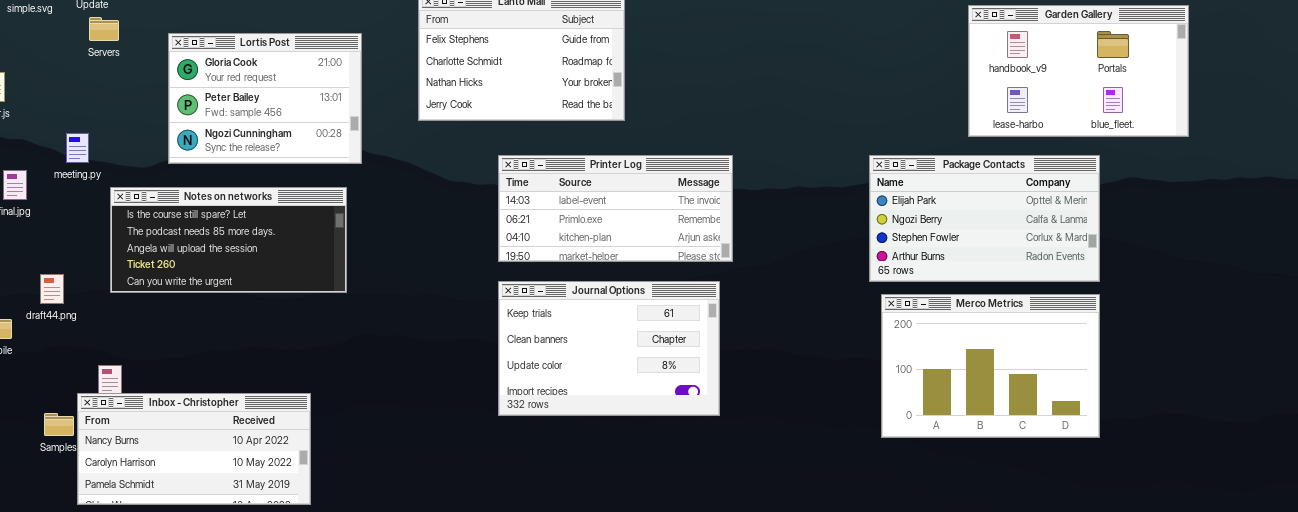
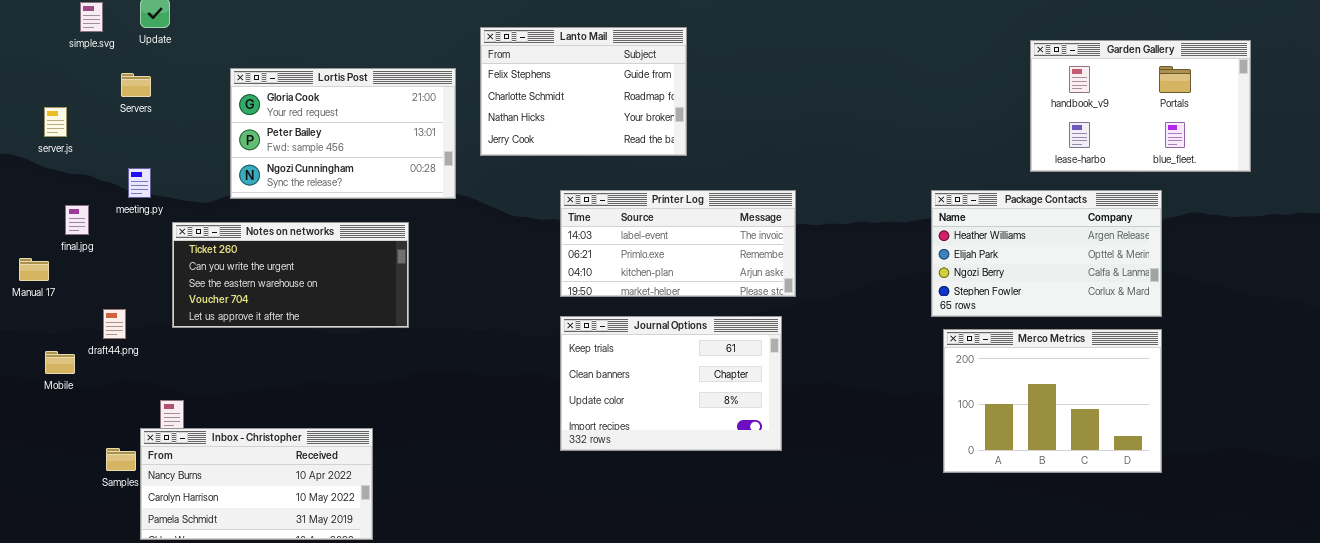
Servers: [89,17,119,41] -> [121,73,151,97], moved
Lortis Post: [168,33,362,164] -> [230,68,456,199], resized
Package Contacts: [869,155,1100,282] -> [931,190,1162,317], scrolled up 1 row
Notes on networks: [110,187,347,293] -> [172,222,409,328], scrolled down 3 rows

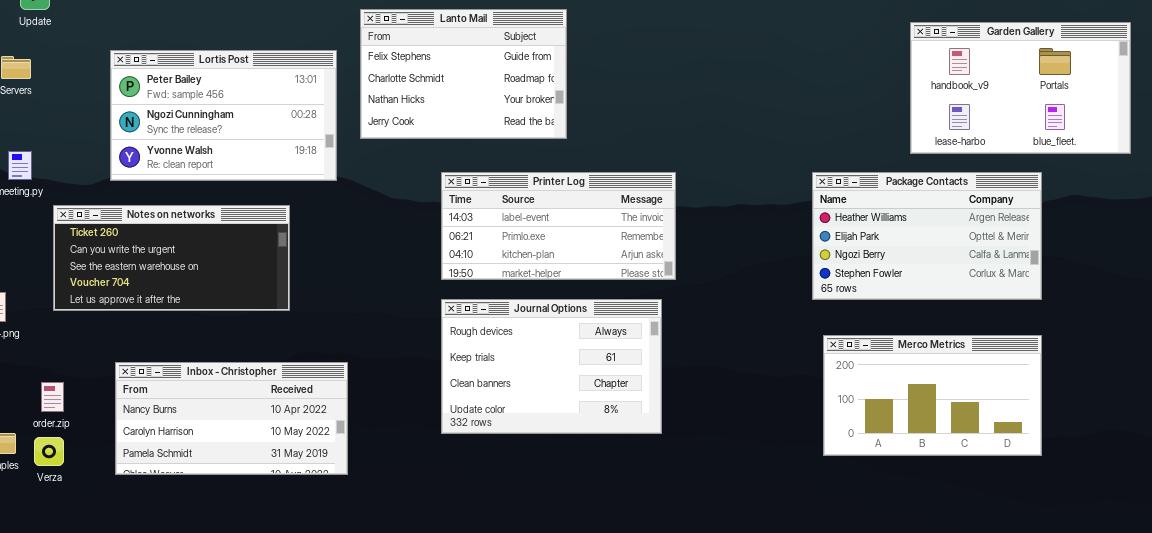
Lortis Post: [230,68,456,199] -> [110,50,337,181], scrolled down 1 row
Journal Options: [560,316,782,451] -> [441,299,662,434], scrolled up 1 row
Merco Metrics: [943,329,1162,473] -> [823,335,1042,456], resized
Inbox - Christopher: [140,428,373,540] -> [115,362,348,475], moved

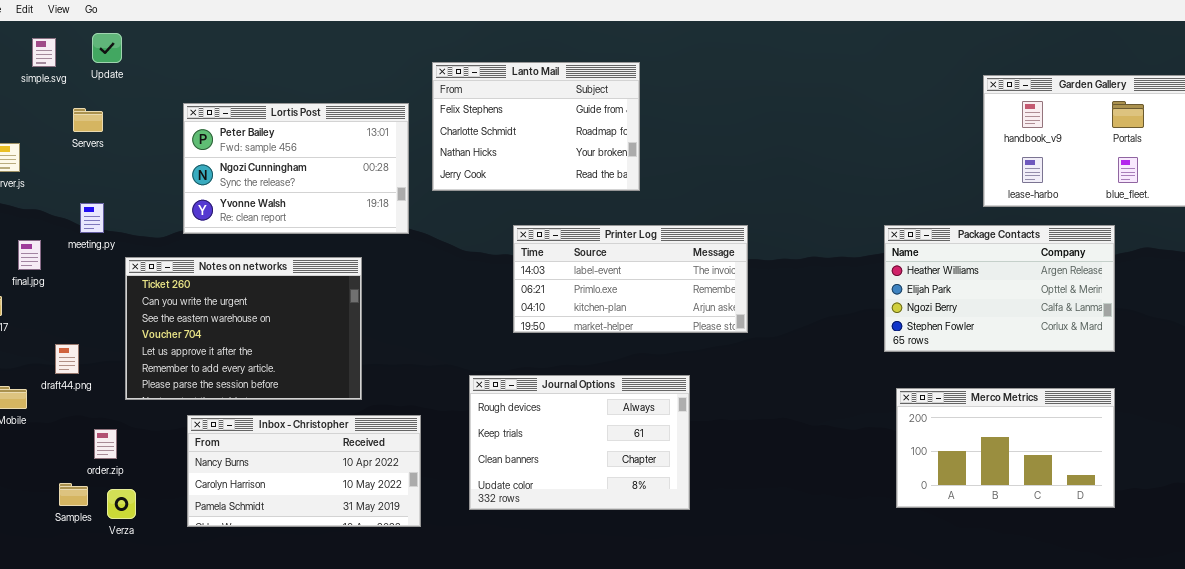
Notes on networks: [53,205,290,311] -> [125,257,362,400], resized
Journal Options: [441,299,662,434] -> [469,375,690,510], moved
order.zip: [41,382,64,412] -> [94,429,117,459], moved

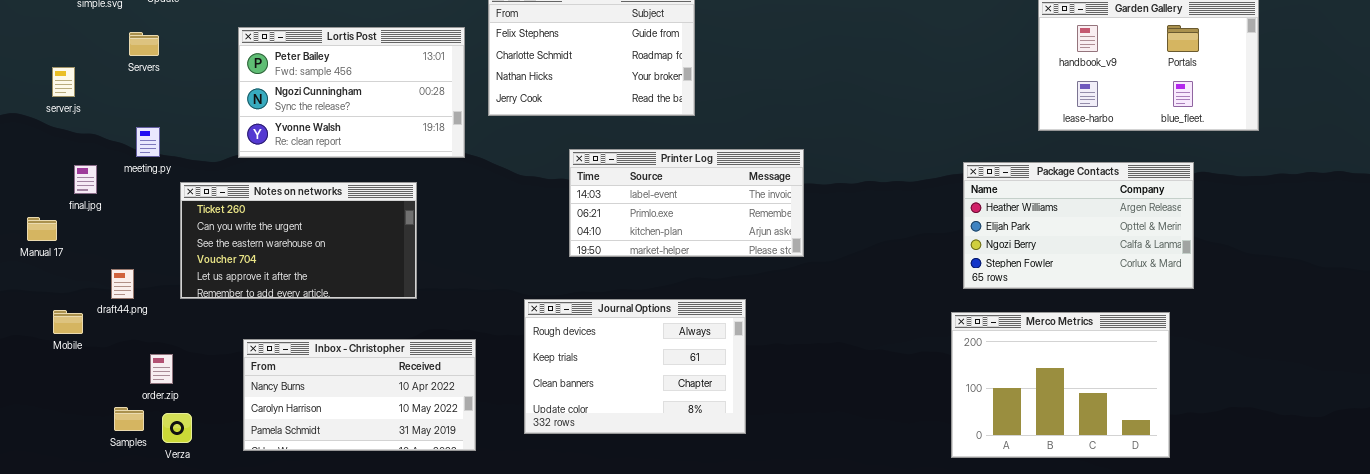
Package Contacts: [884,225,1115,352] -> [963,162,1194,289], moved
Notes on networks: [125,257,362,400] -> [180,182,417,299], resized
Merco Metrics: [896,388,1115,508] -> [951,312,1170,458], resized

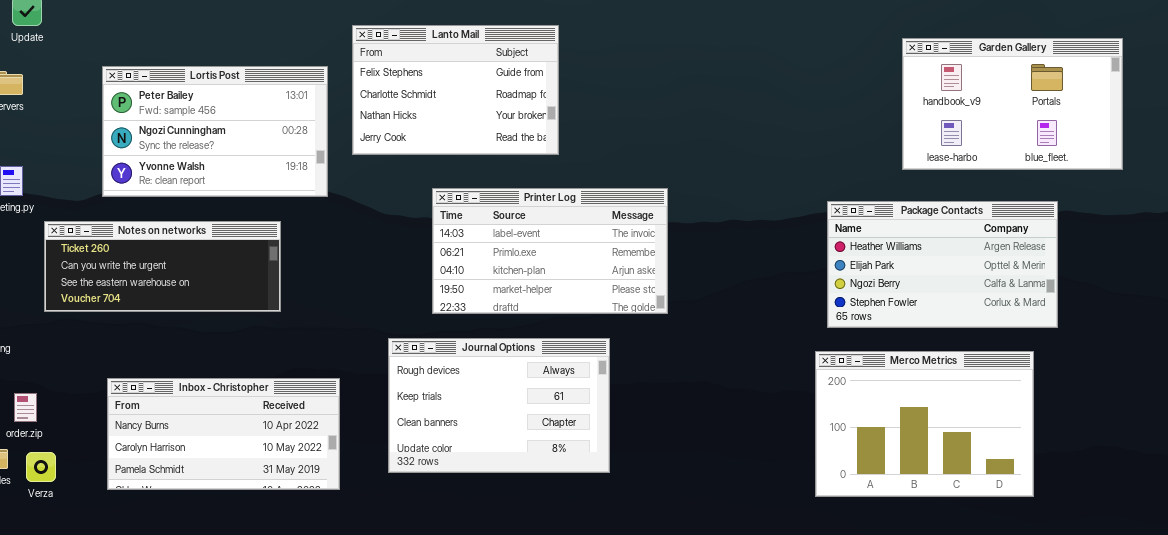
Printer Log: [569,149,804,257] -> [432,188,668,314], resized
Notes on networks: [180,182,417,299] -> [44,221,281,312], resized

